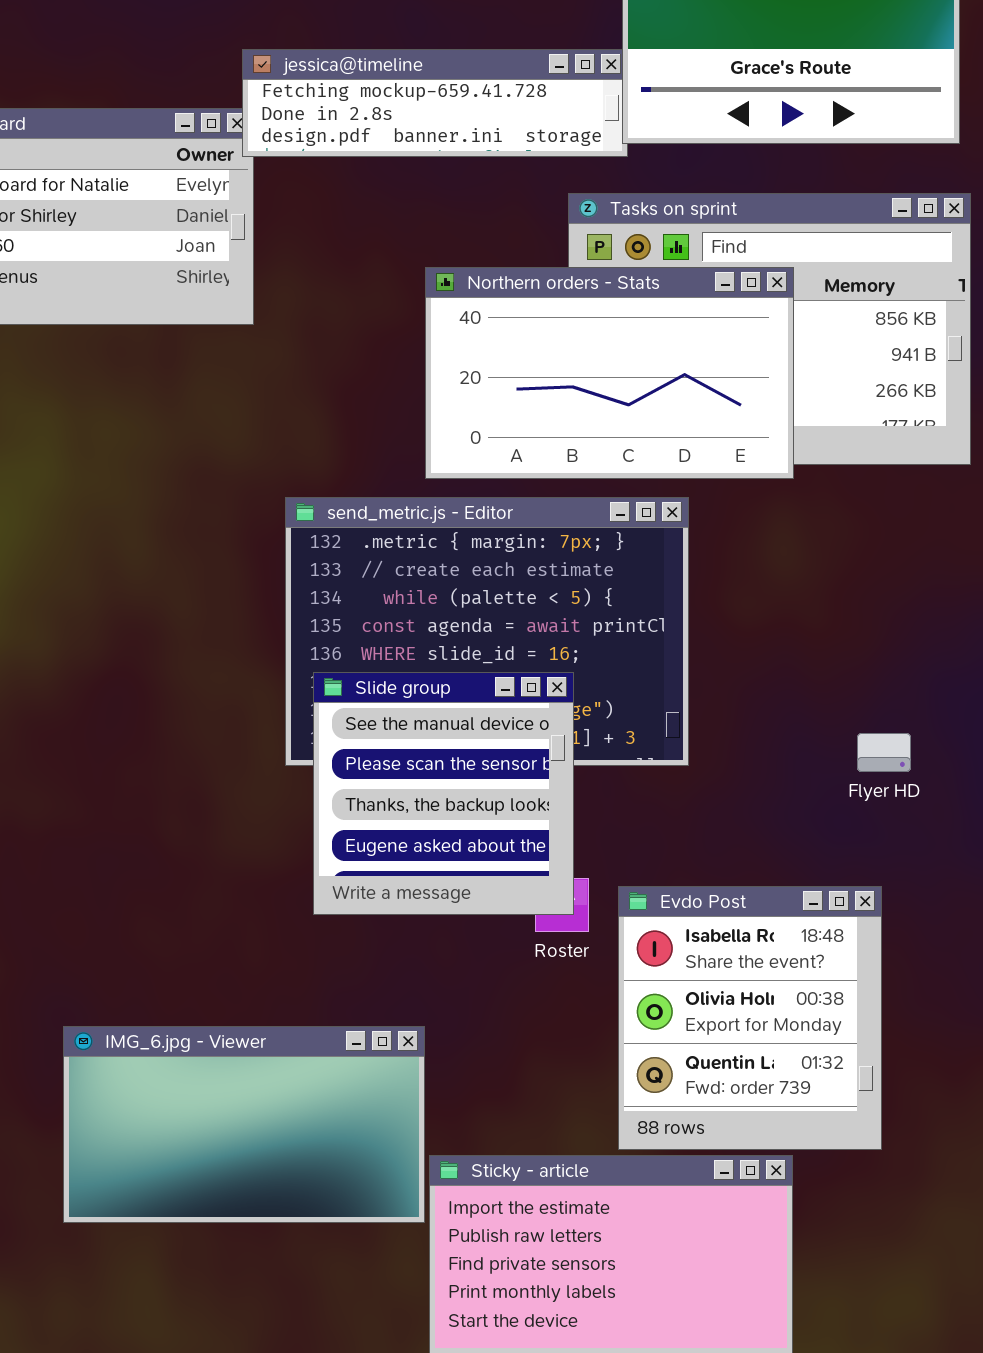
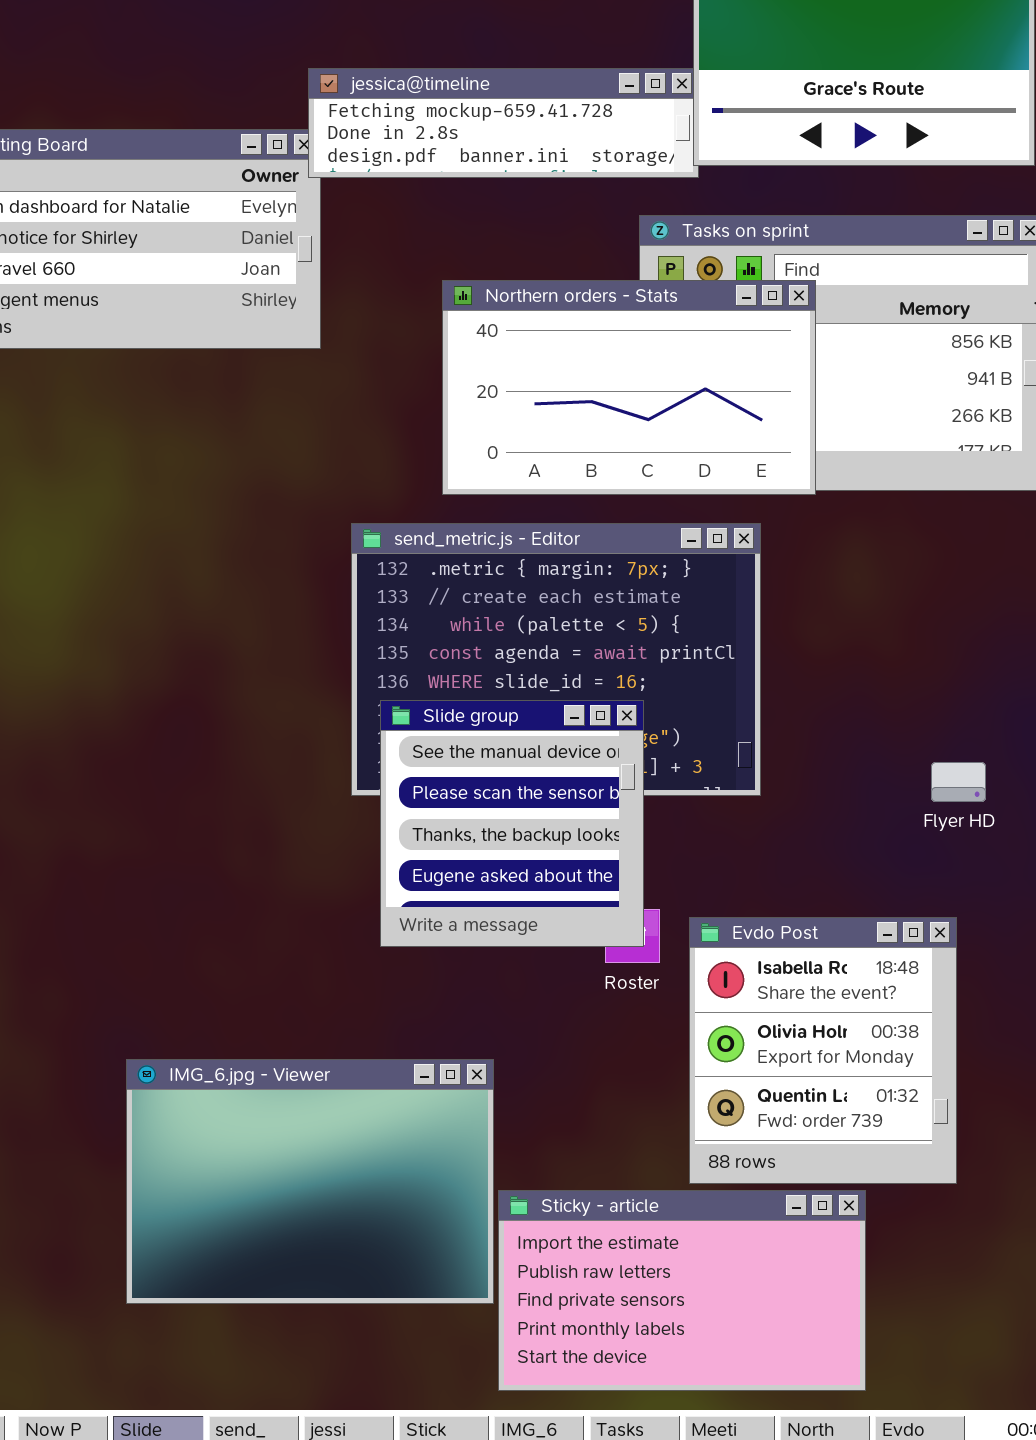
Northern orders - Stats: [425,267,794,479] -> [442,280,816,495], moved
IMG_6.jpg - Viewer: [63,1026,425,1223] -> [126,1059,494,1304], resized

